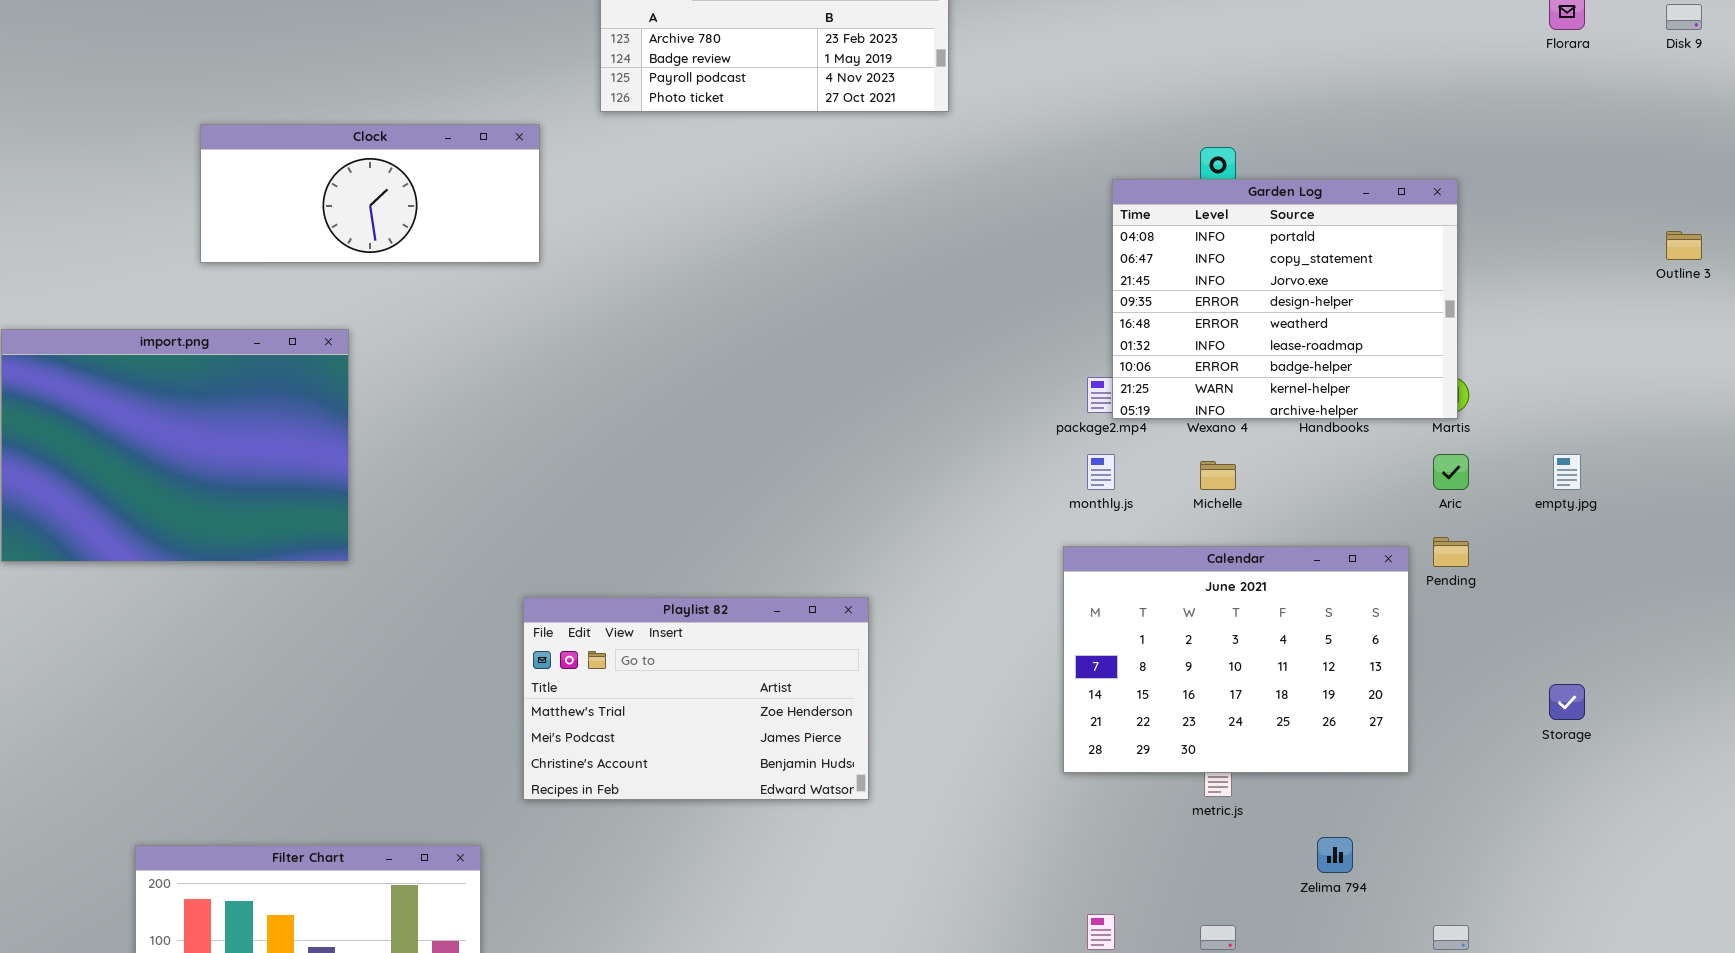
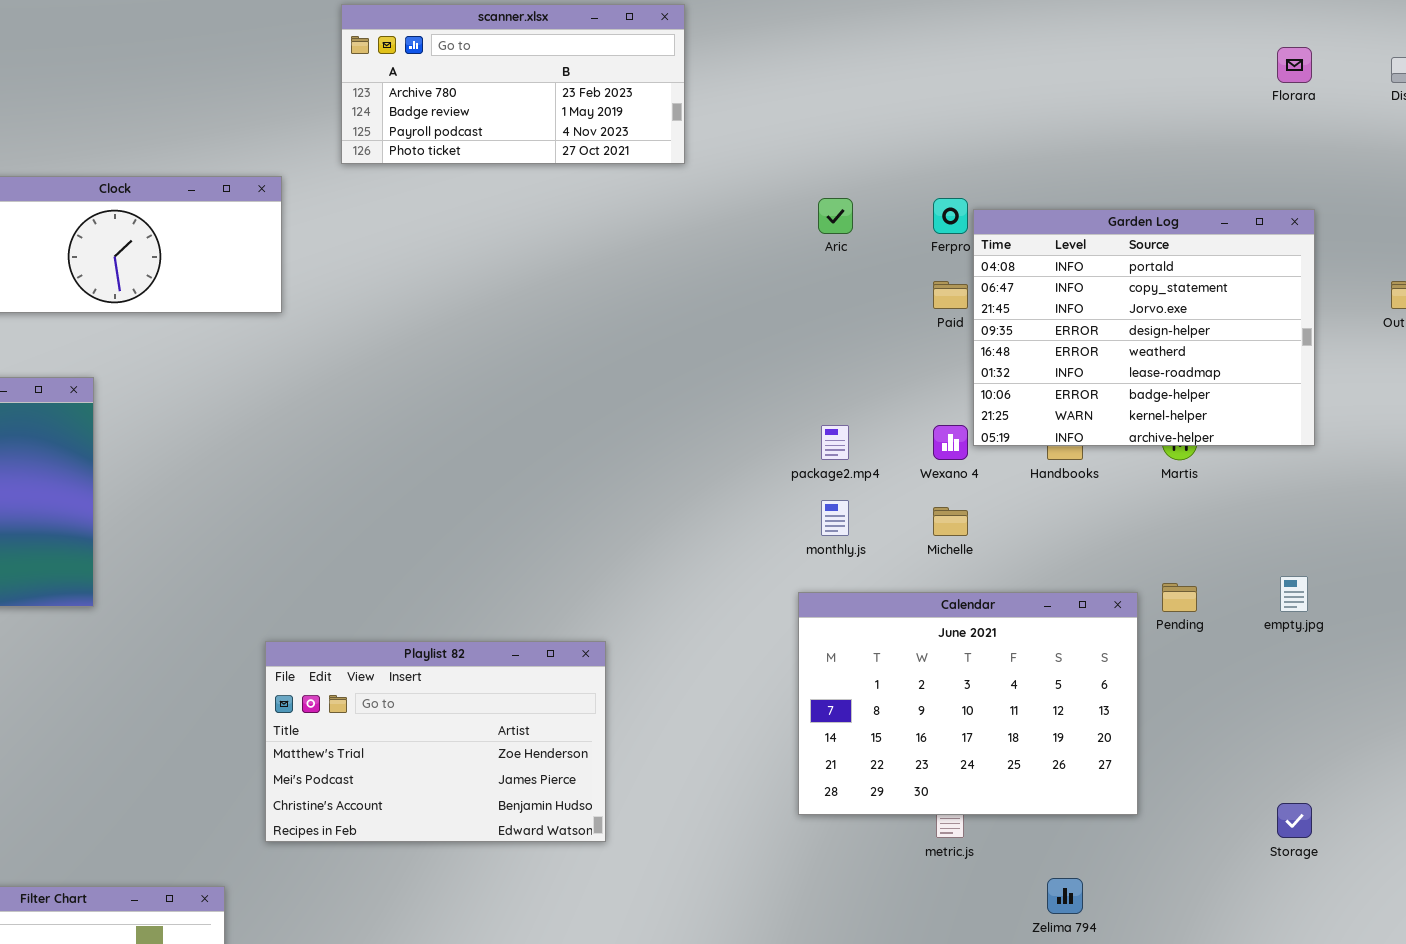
Garden Log: [1112,179,1458,419] -> [973,209,1315,446], moved
Aric: [1433,454,1469,490] -> [818,198,853,234], moved
empty.jpg: [1553,454,1581,490] -> [1280,576,1308,612], moved
Storage: [1549,684,1585,720] -> [1277,803,1312,838], moved

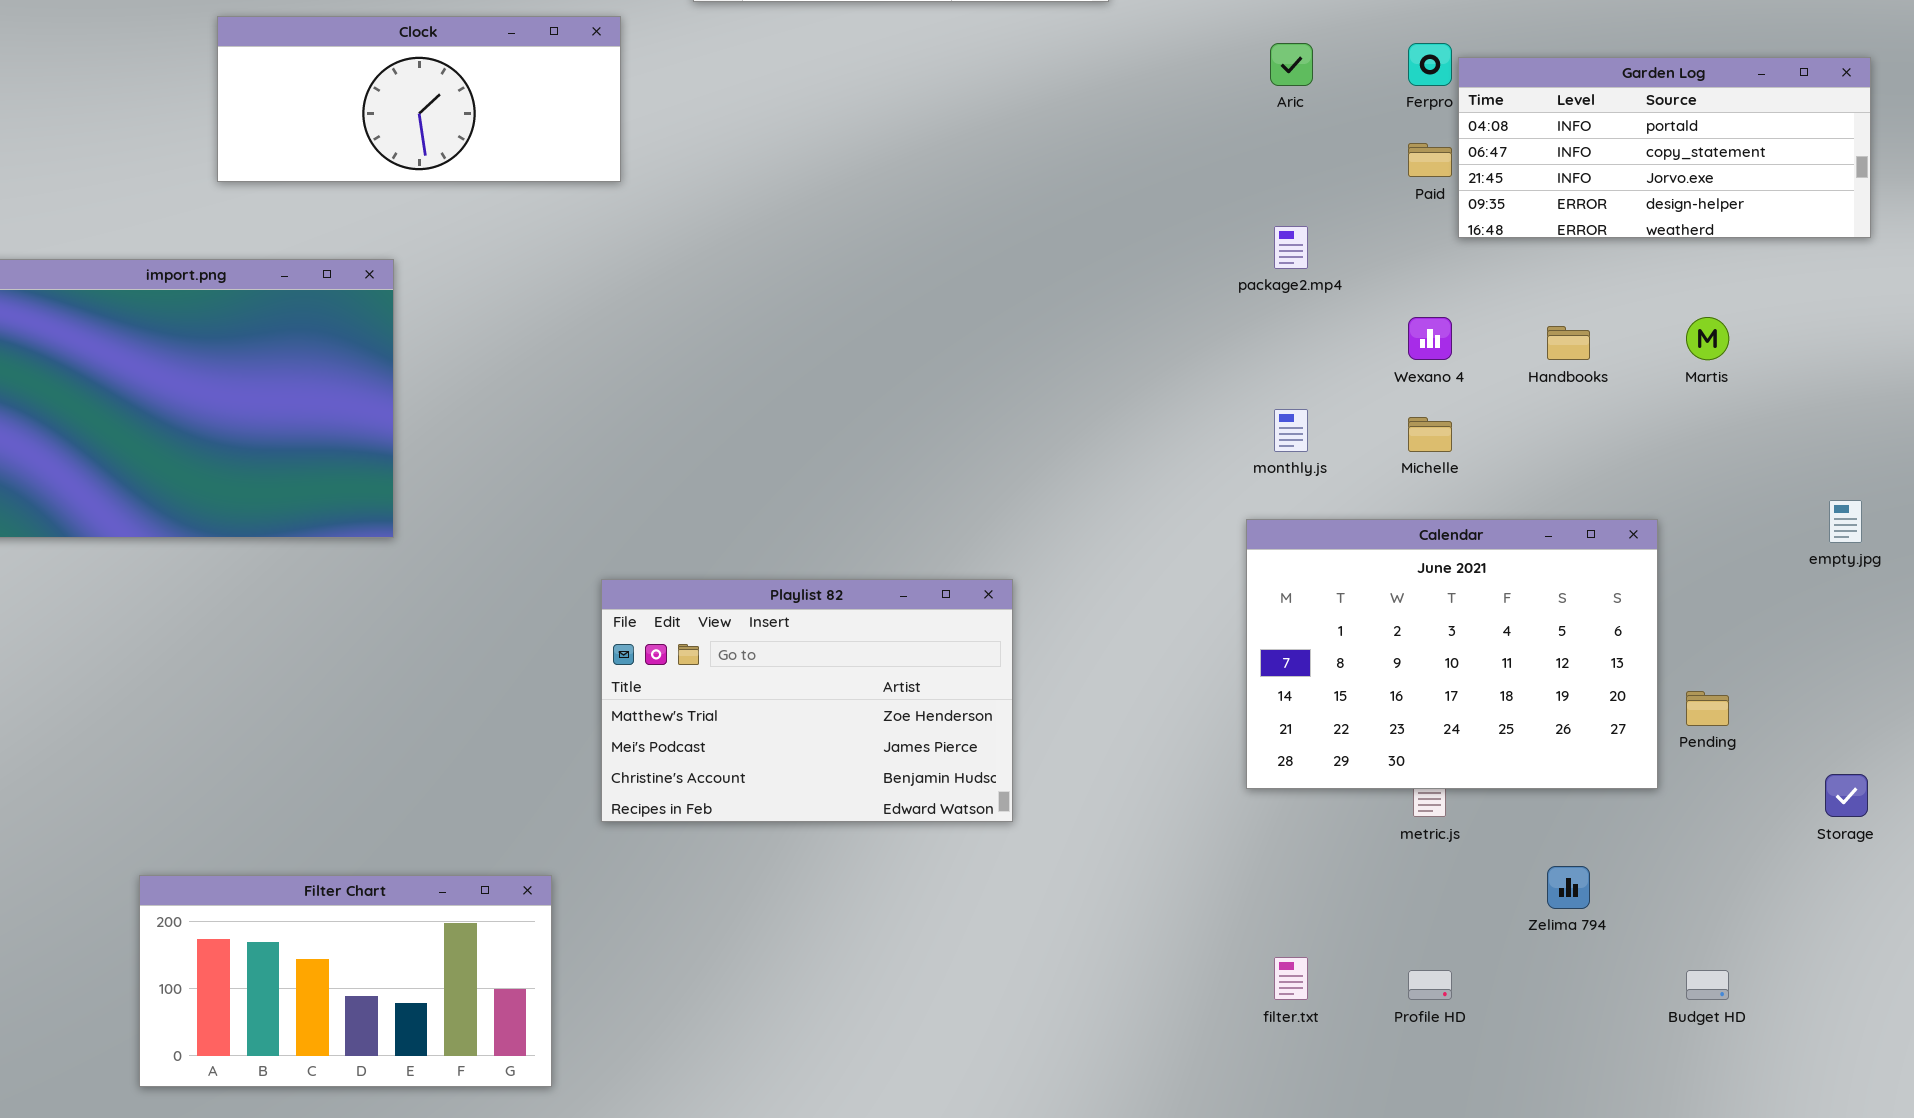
Garden Log: [973,209,1315,446] -> [1458,57,1871,238], resized
package2.mp4: [821,425,849,460] -> [1274,226,1308,269], moved
Pending: [1162,583,1197,612] -> [1686,691,1729,726], moved

